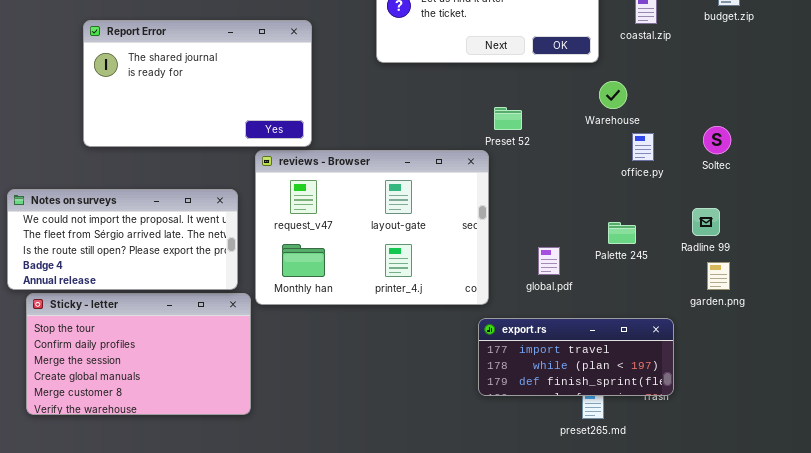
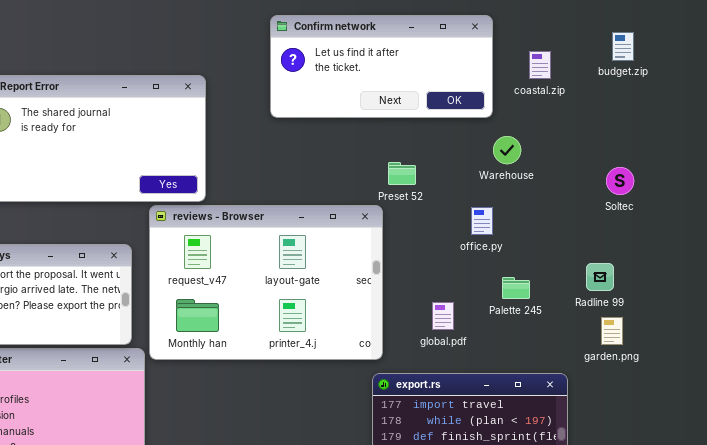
Soltec: [703,126,731,154] -> [606,167,634,195], moved
office.py: [632,133,654,161] -> [471,207,493,235], moved

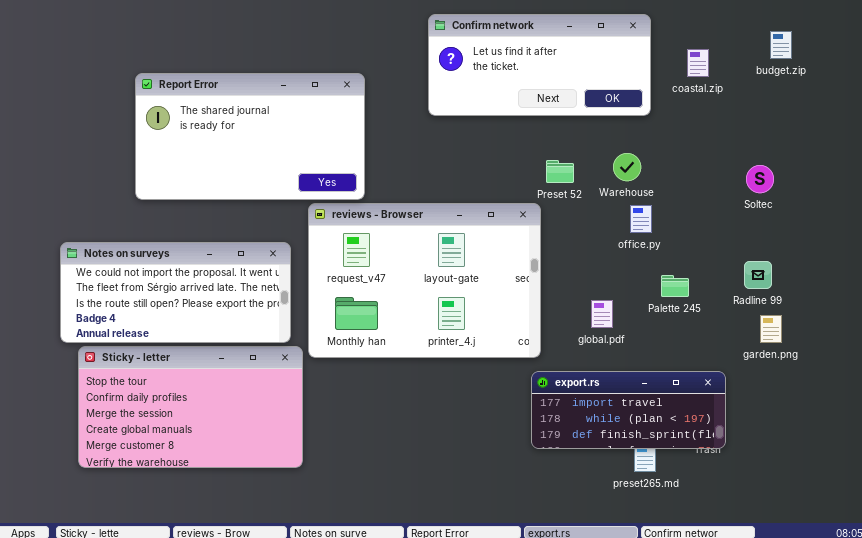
Warehouse: [493,136,521,164] -> [613,153,641,181], moved
Soltec: [606,167,634,195] -> [746,165,774,193], moved

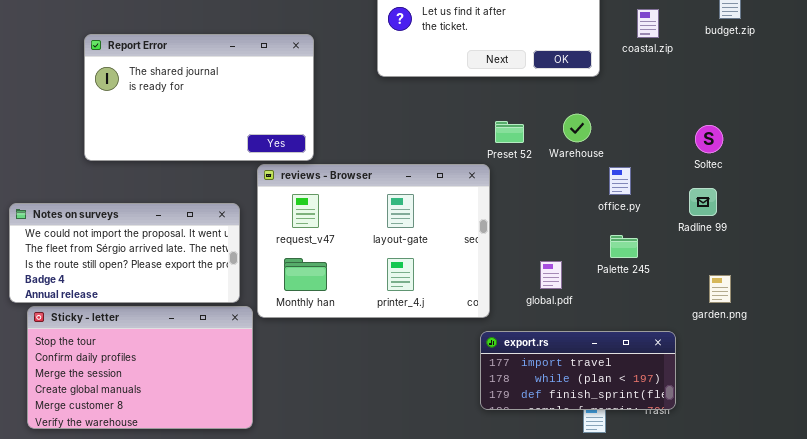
office.py: [630,205,652,233] -> [609,167,631,195], moved
Radline 99: [744,261,772,289] -> [689,188,717,216], moved

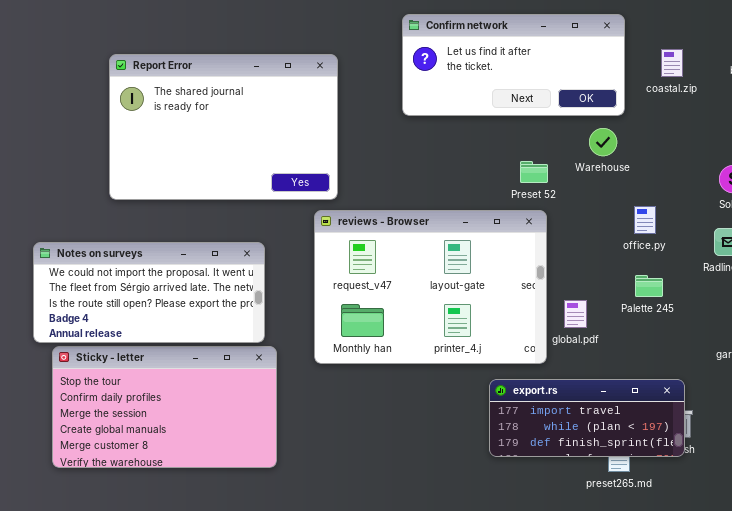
Report Error: [84,34,314,161] -> [109,54,338,200], resized
Warehouse: [563,114,591,142] -> [589,128,617,156], moved
reviews - Browser: [257,164,490,318] -> [314,210,547,364], moved
export.rs: [480,331,676,410] -> [489,379,685,457], moved

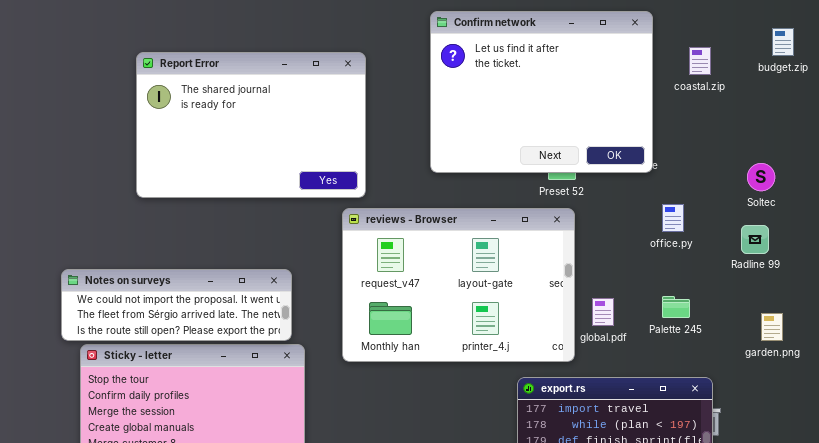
Confirm network: [402,14,625,116] -> [430,11,653,173], resized
Notes on surveys: [33,242,265,343] -> [61,269,292,341], resized
Palette 245: [635,275,663,297] -> [662,296,690,318], moved

